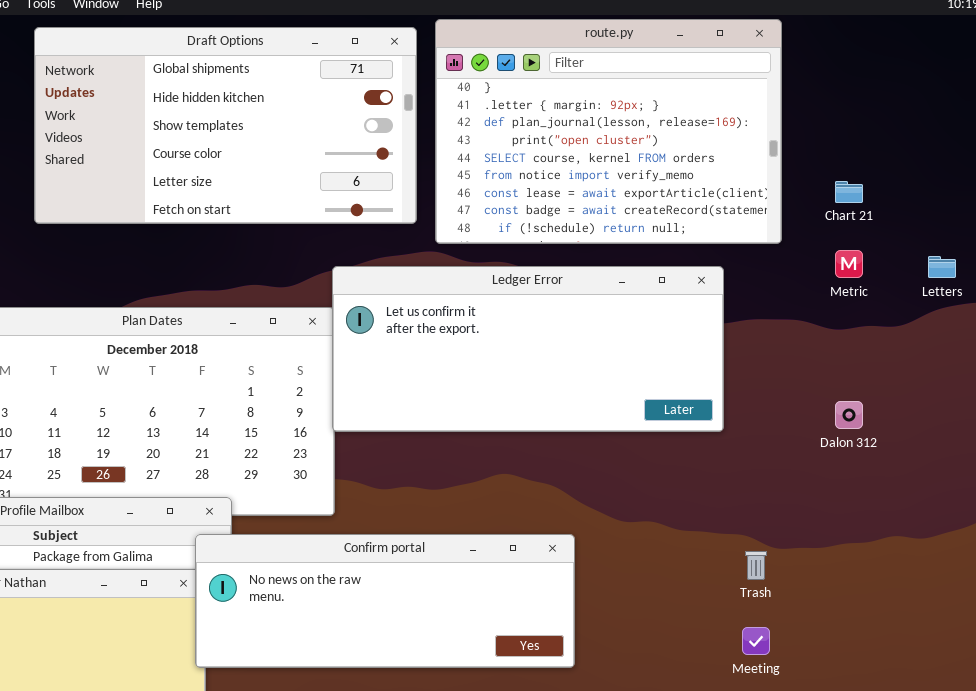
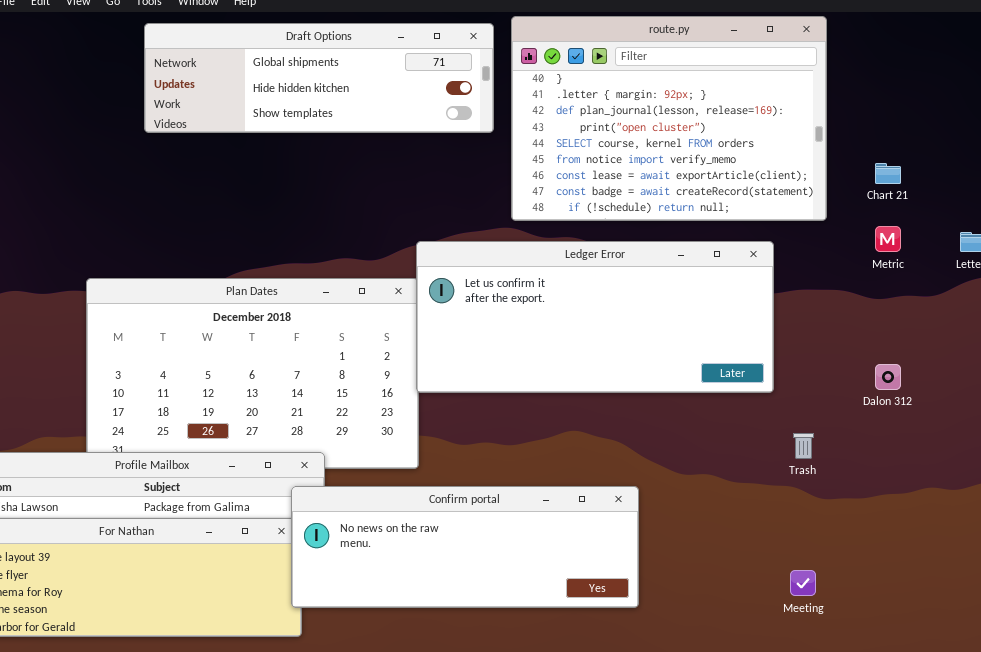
Draft Options: [34,27,417,224] -> [144,23,494,133], resized
Trash: [745,551,767,580] -> [793,433,814,459], moved

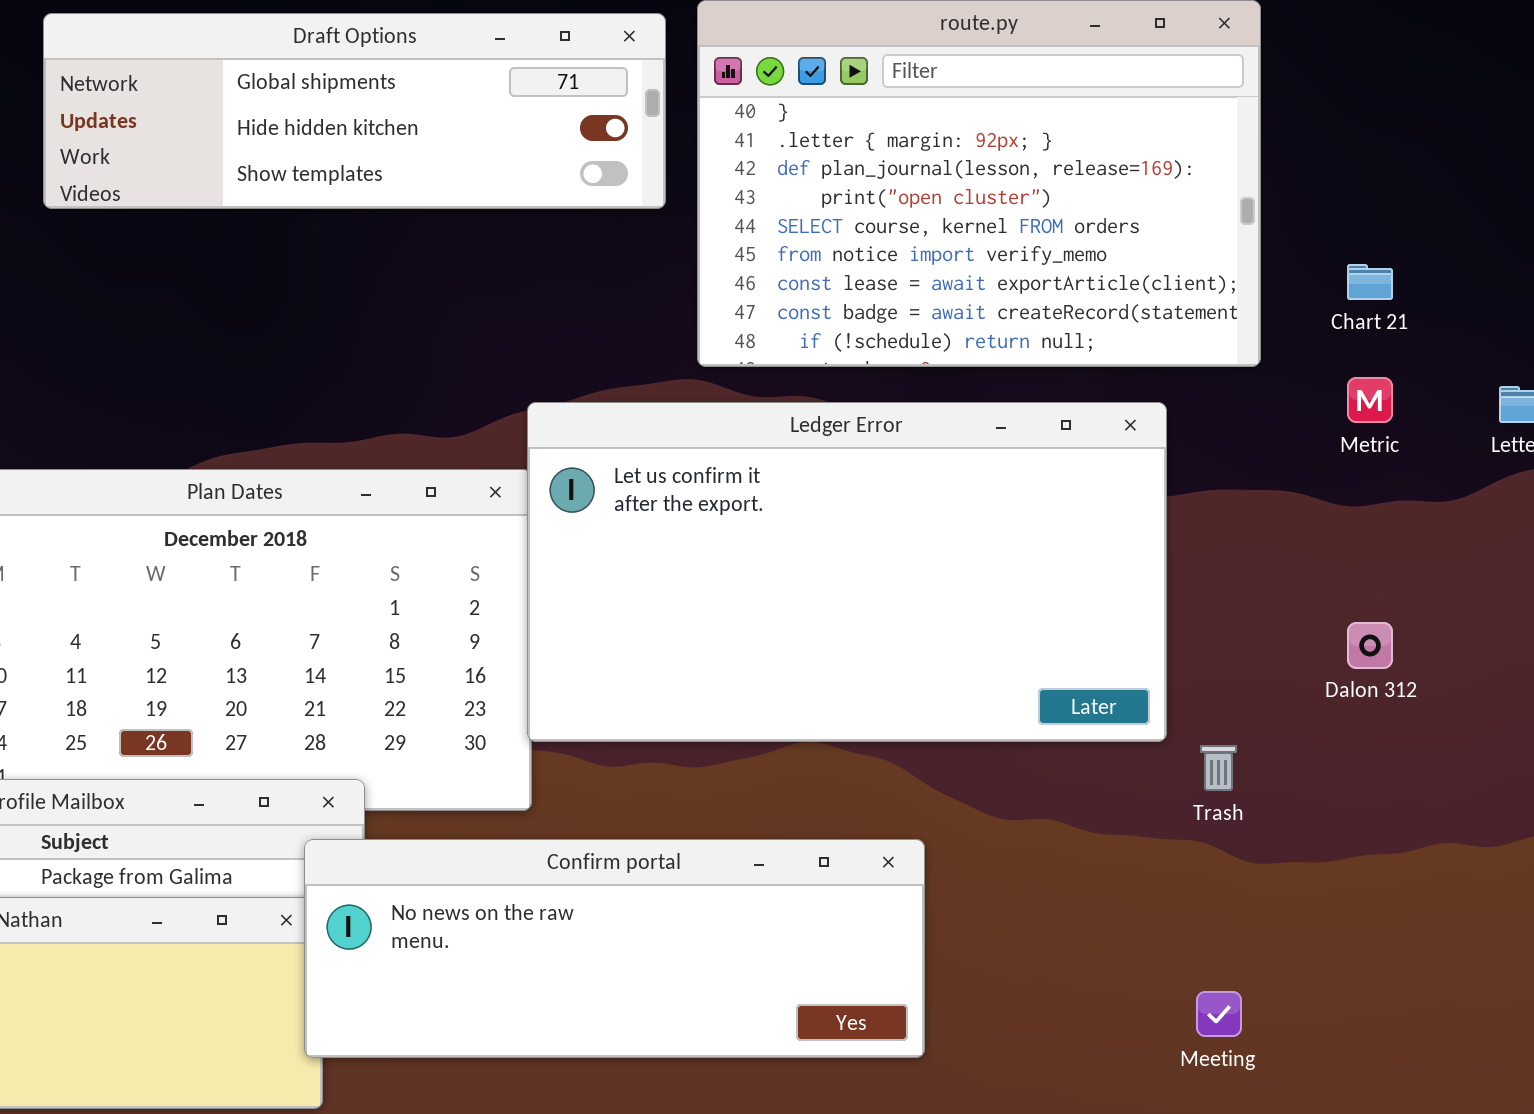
Ledger Error: [416,241,774,393] -> [527,402,1167,742], resized

